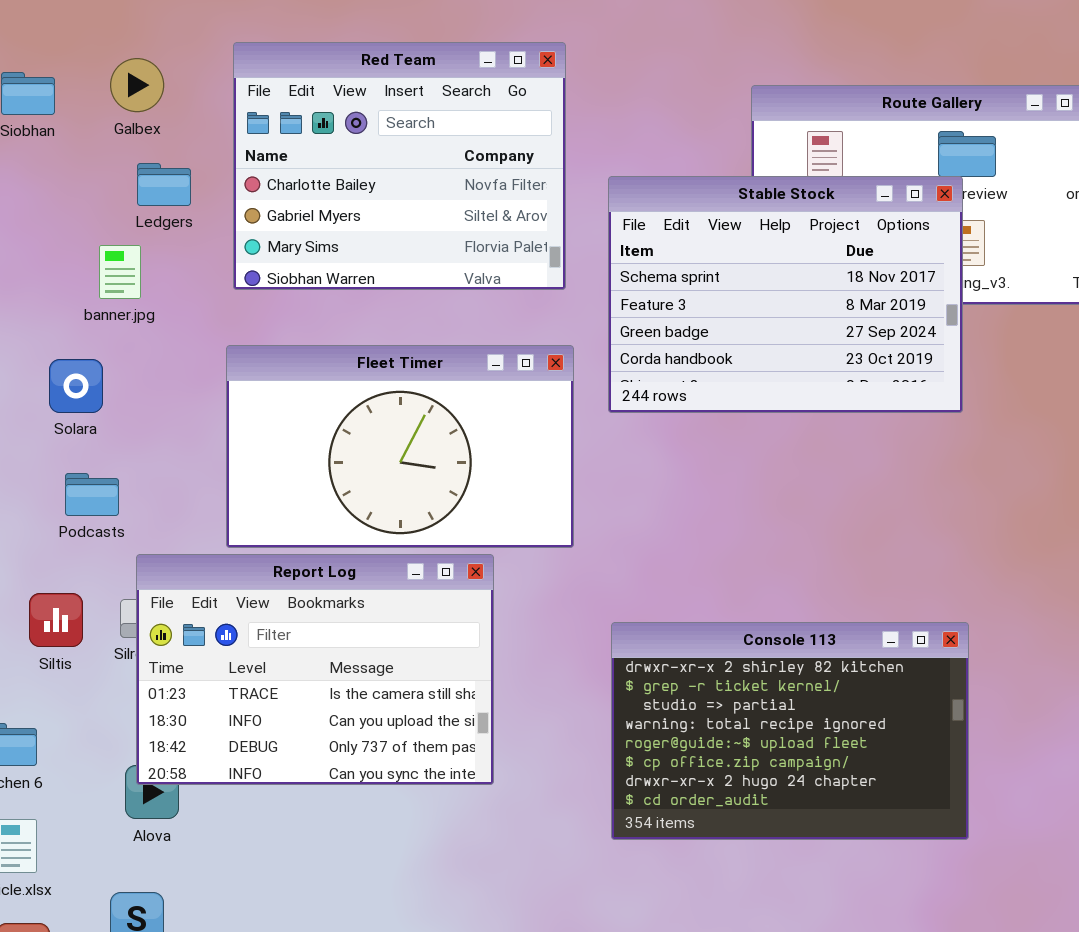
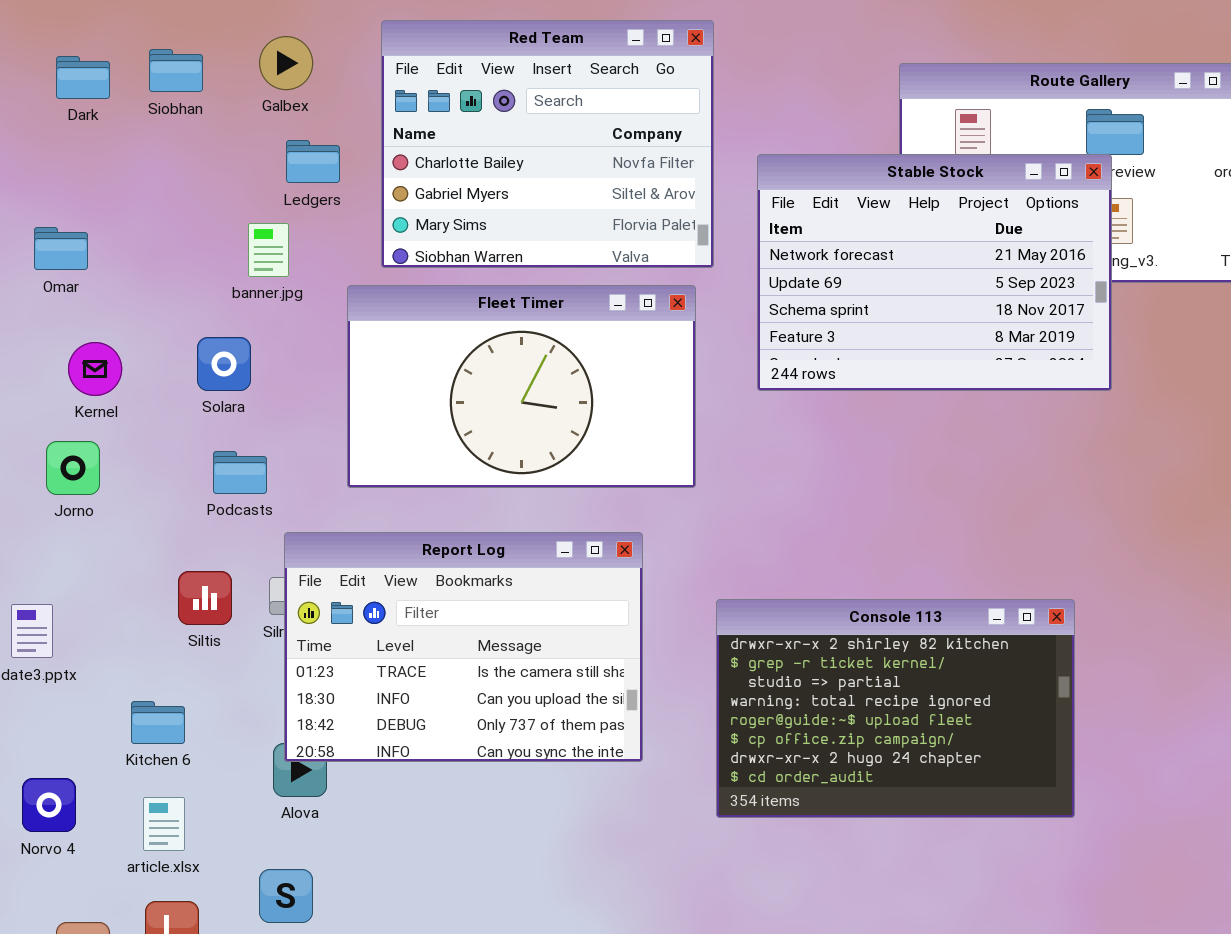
Stable Stock: [608,176,963,413] -> [757,154,1112,391], scrolled up 2 rows
Fleet Timer: [226,345,574,548] -> [347,285,696,488], moved
Console 113: [611,622,969,840] -> [716,599,1075,818], moved

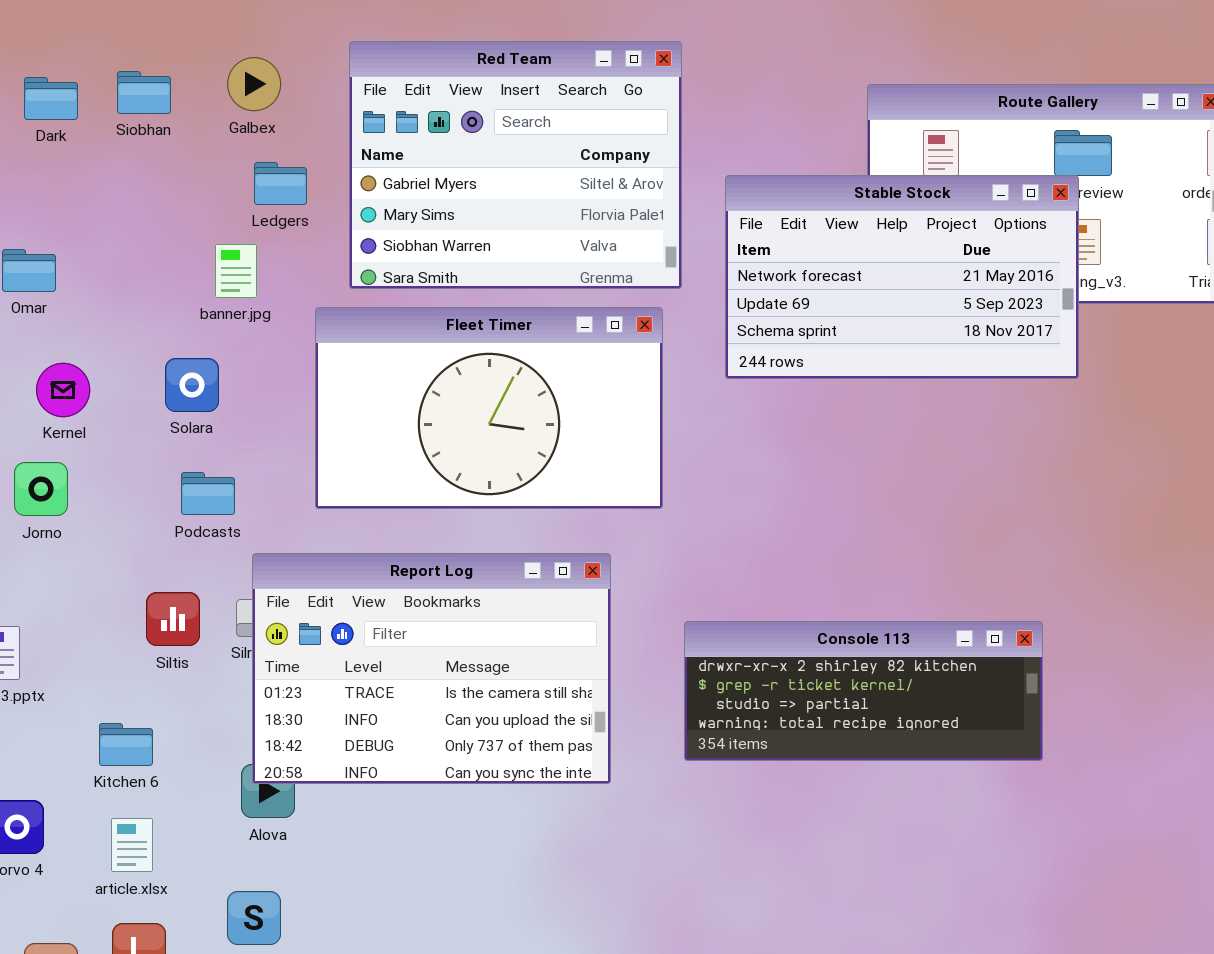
Red Team: [381,20,714,268] -> [349,41,682,289], scrolled down 1 row
Stable Stock: [757,154,1112,391] -> [725,175,1079,379], resized
Console 113: [716,599,1075,818] -> [684,621,1043,761], resized

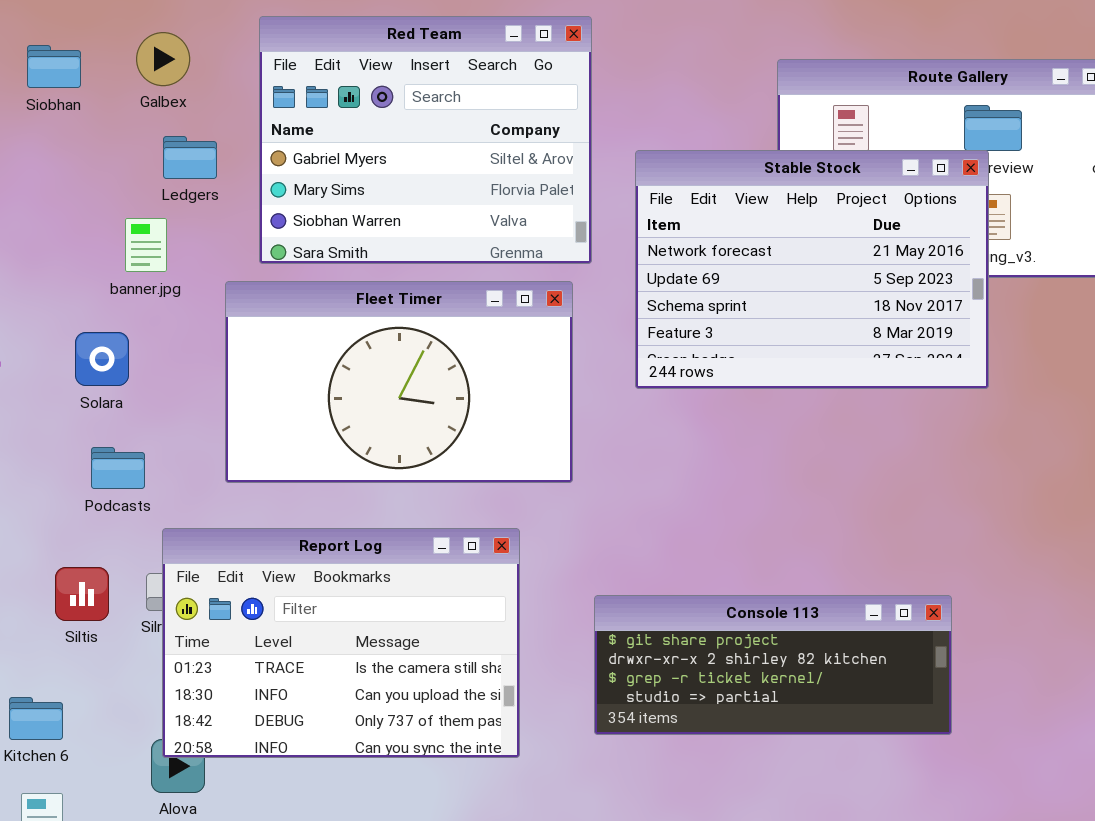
Stable Stock: [725,175,1079,379] -> [635,150,989,389], resized
Console 113: [684,621,1043,761] -> [594,595,952,735], scrolled up 1 row

